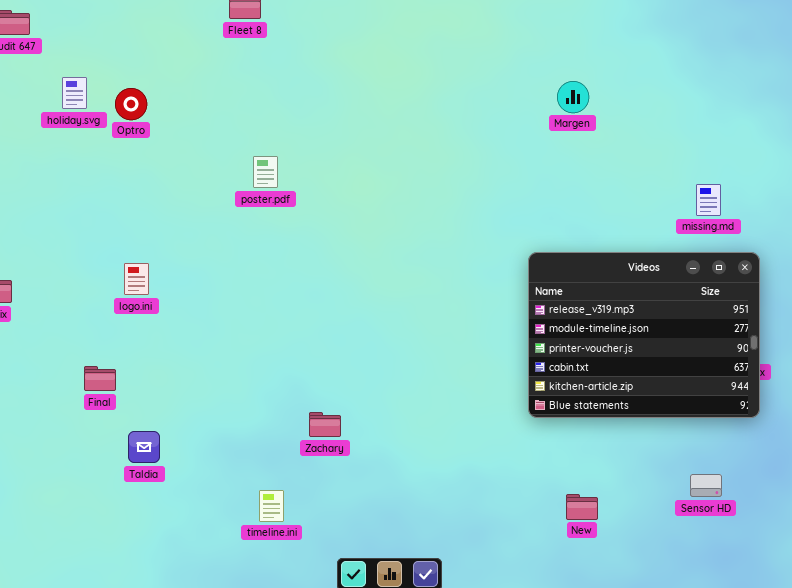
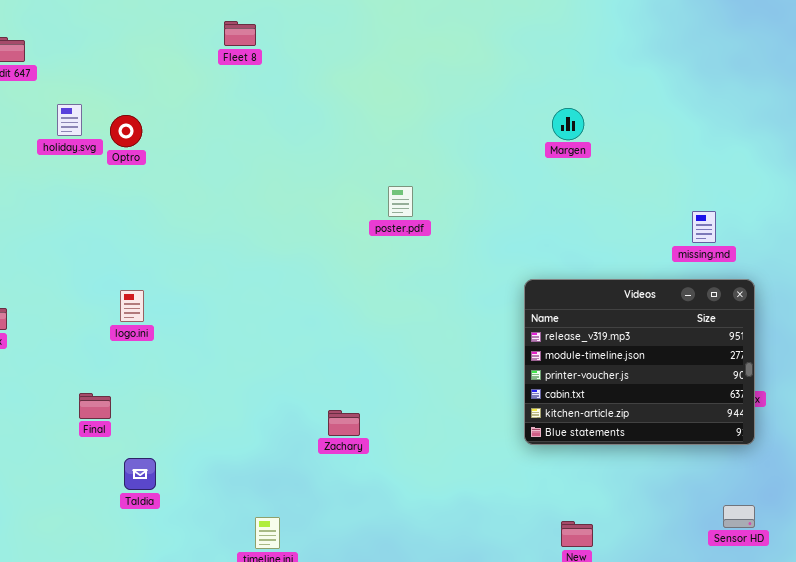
poster.pdf: [253,156,278,188] -> [388,186,413,217], moved
Zachary: [309,412,341,437] -> [328,410,360,436], moved
Sensor HD: [690,474,722,497] -> [723,505,755,528], moved

